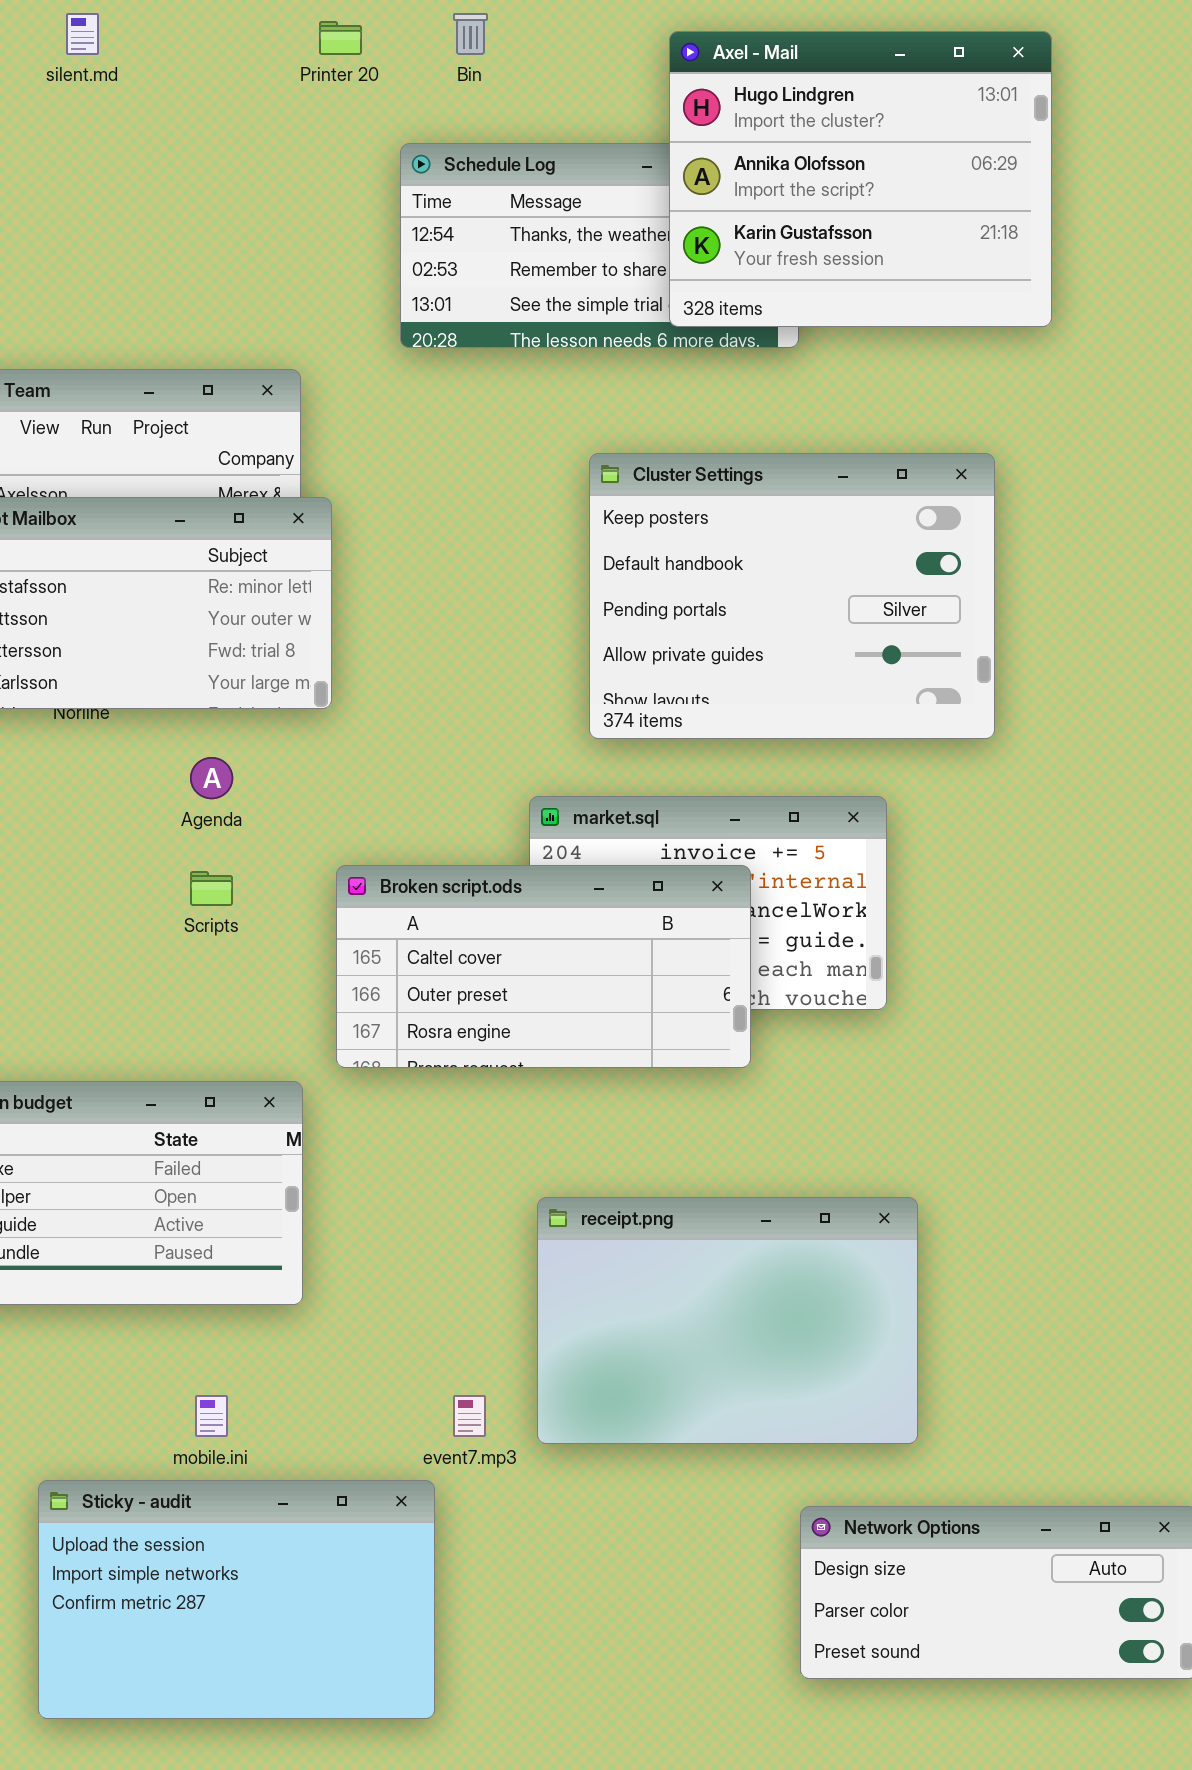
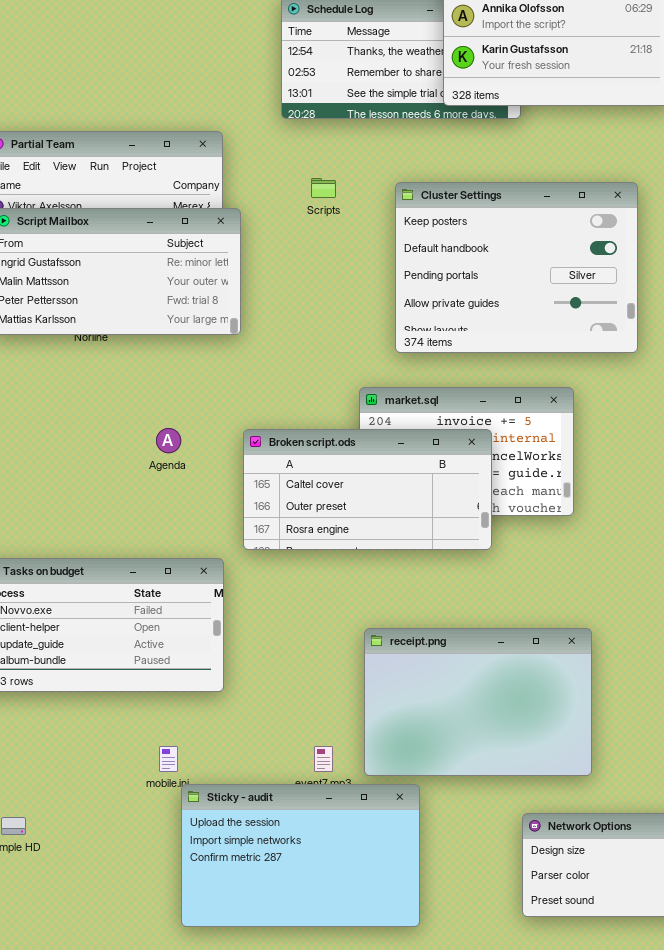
Agenda: [190,757,233,799] -> [156,428,181,453], moved
Scripts: [190,871,233,906] -> [311,178,336,198], moved
Sticky - audit: [38,1480,435,1719] -> [181,784,420,927], moved

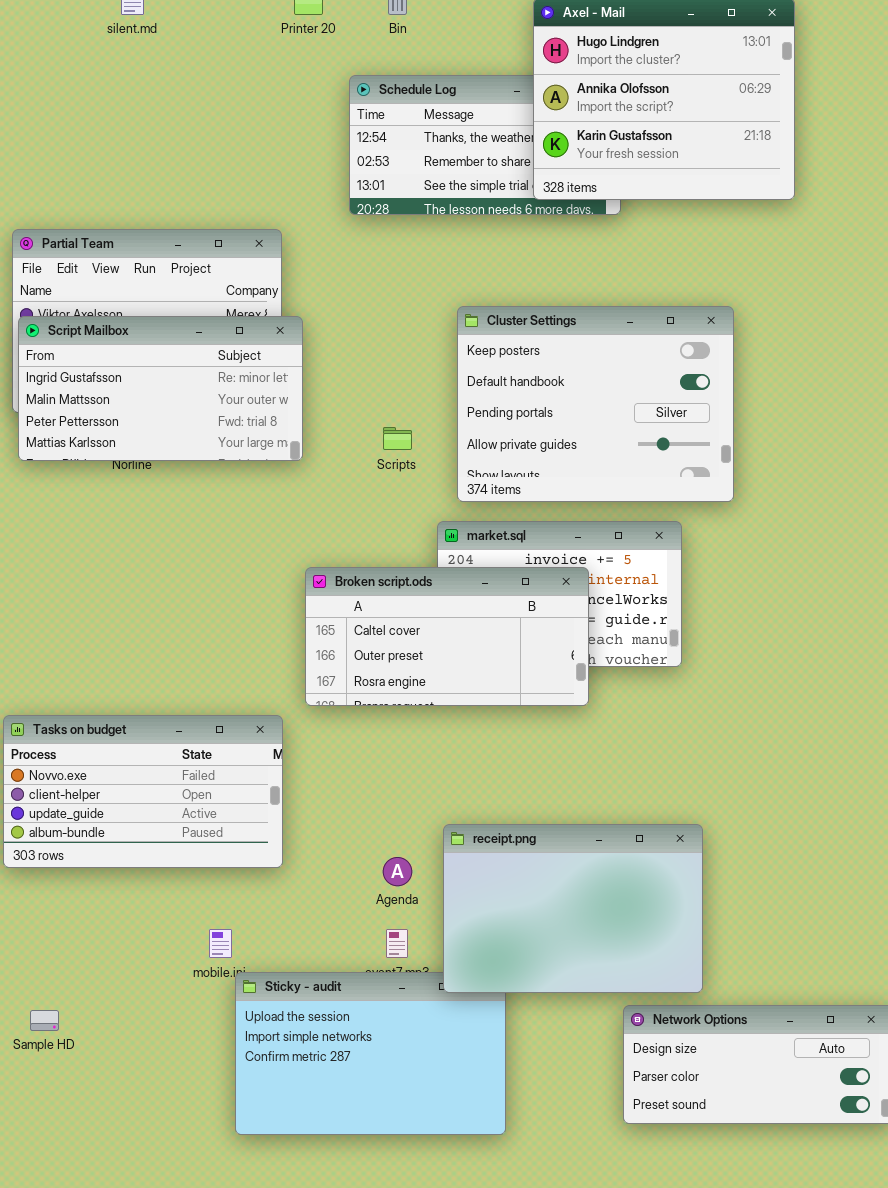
Scripts: [311,178,336,198] -> [383,427,412,450], moved
Cluster Settings: [395,182,638,353] -> [457,306,734,502], moved
Agenda: [156,428,181,453] -> [383,857,412,886], moved
receipt.png: [364,628,592,776] -> [443,824,703,993], moved

